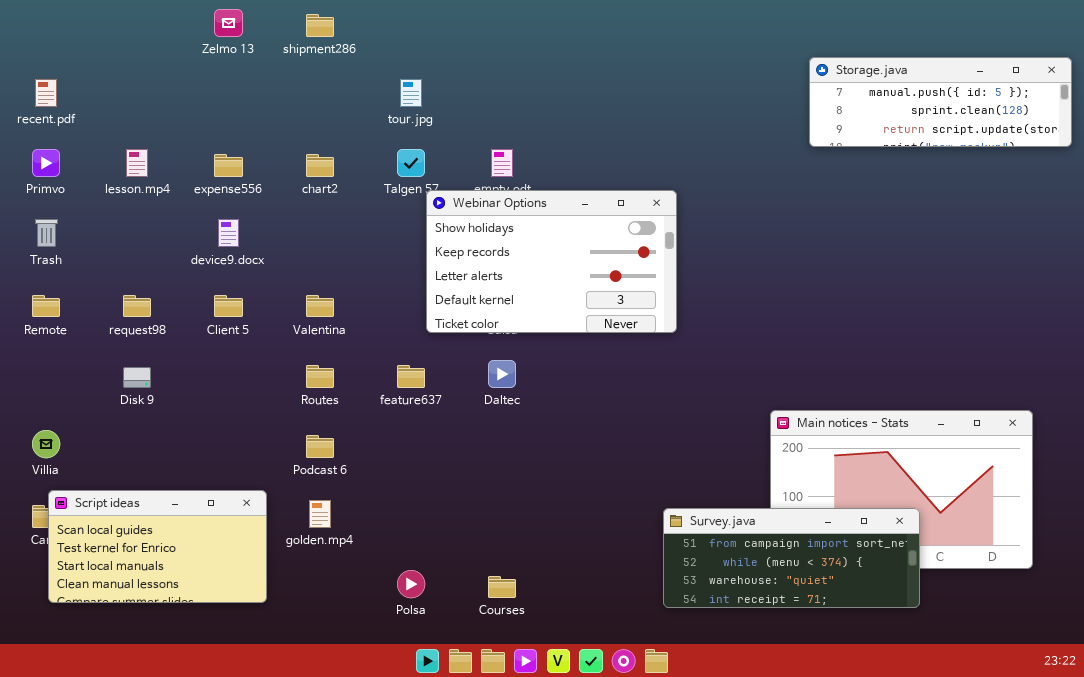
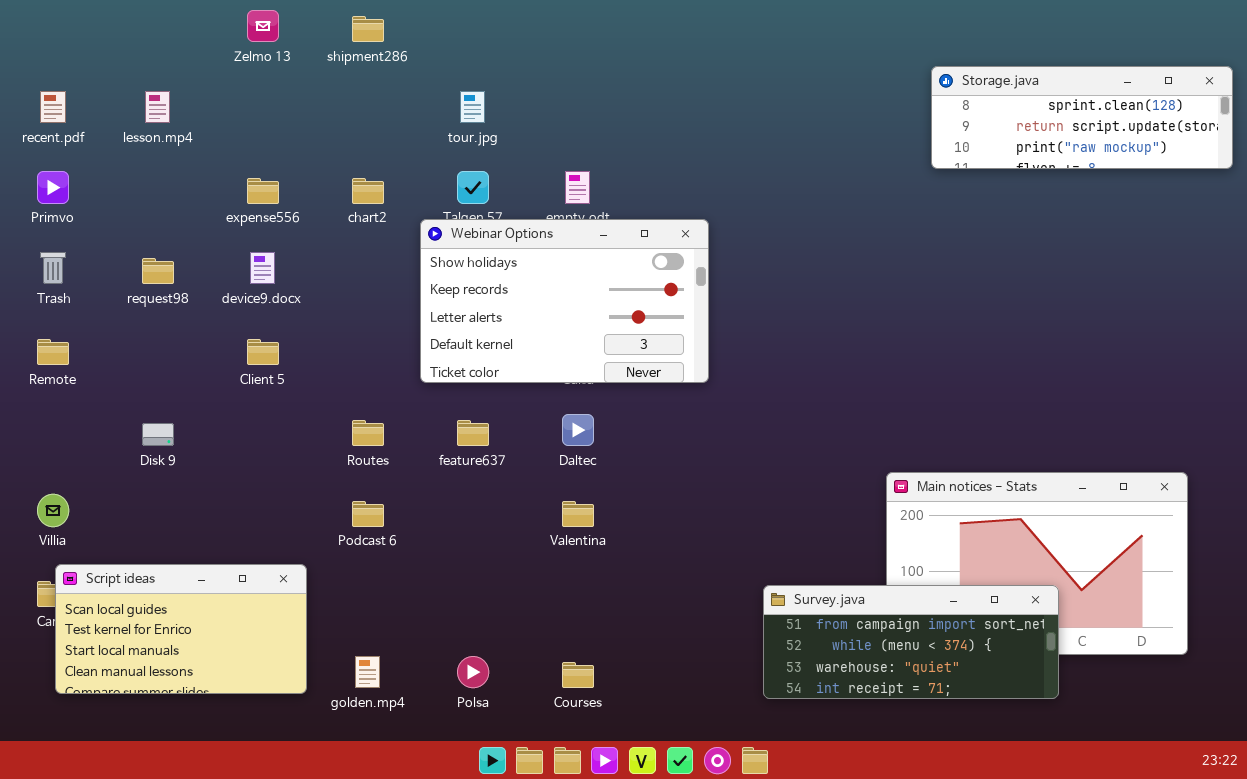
Storage.java: [809,57,1072,147] -> [931,66,1233,169], scrolled down 1 row
lesson.mp4: [126,149,148,177] -> [145,91,170,123], moved
Webinar Options: [426,190,677,333] -> [420,219,709,383], moved
request98: [123,295,151,317] -> [142,258,174,284], moved
Valentina: [306,295,334,317] -> [562,501,594,527], moved
golden.mp4: [309,500,331,528] -> [355,656,380,688], moved

